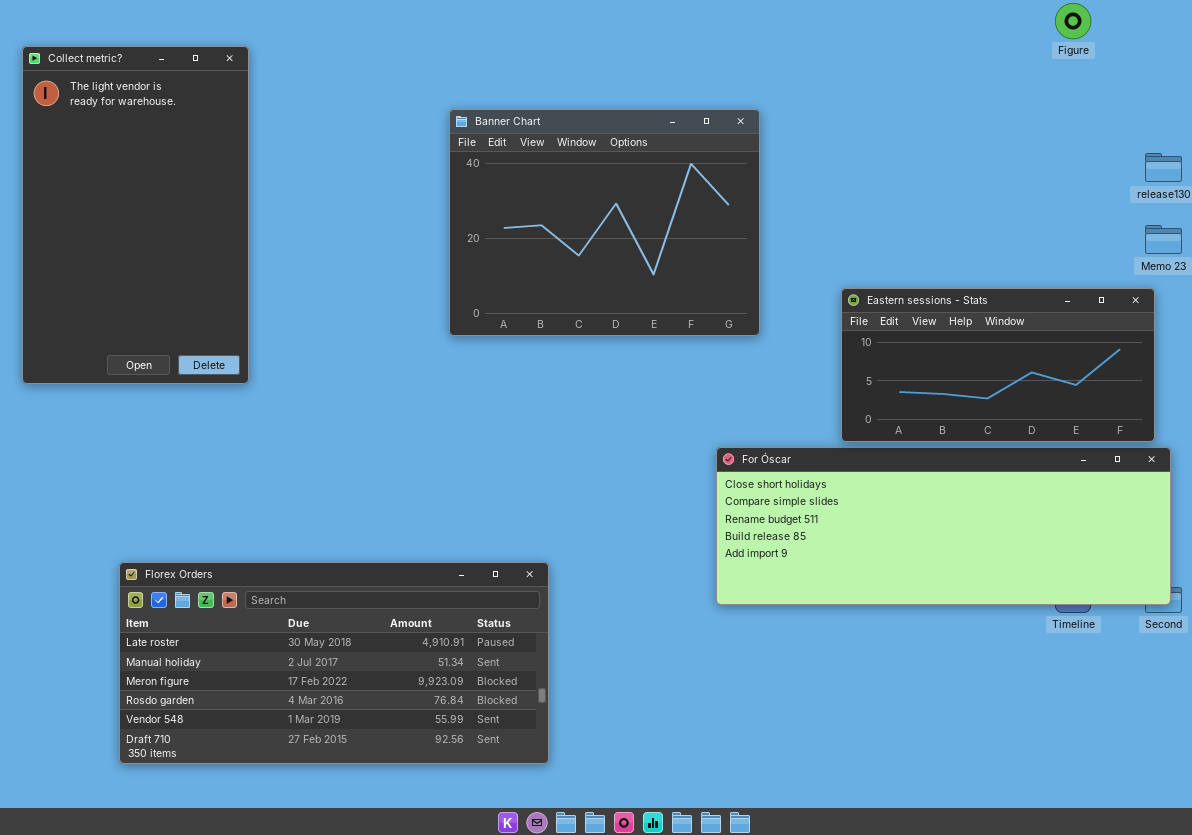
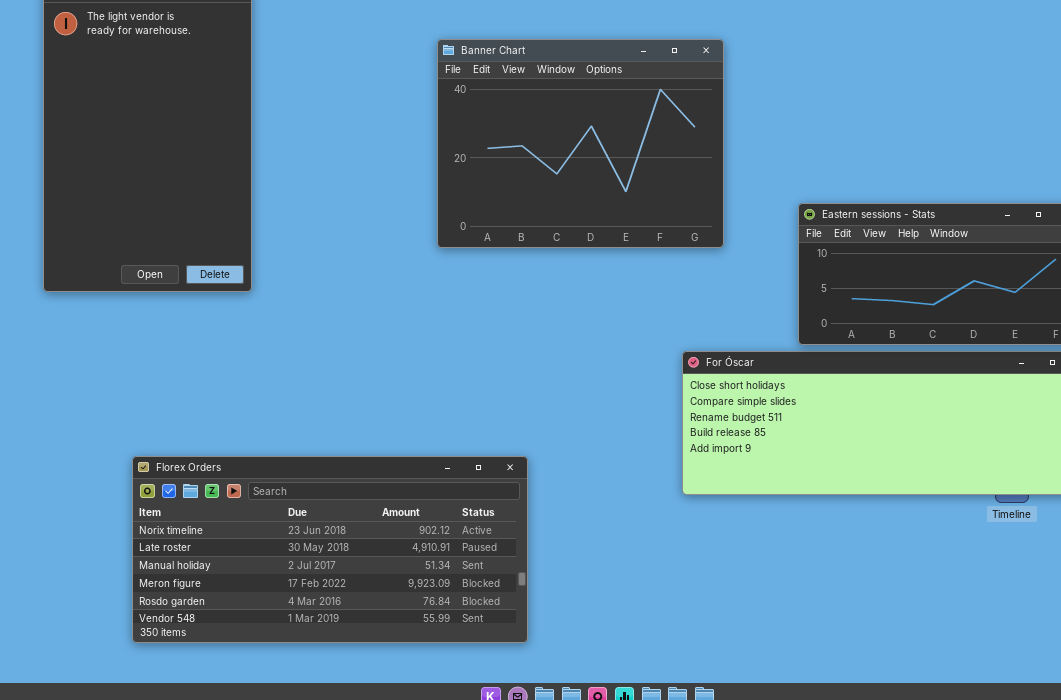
Florex Orders: [119,562,549,764] -> [132,456,528,643], scrolled up 1 row

